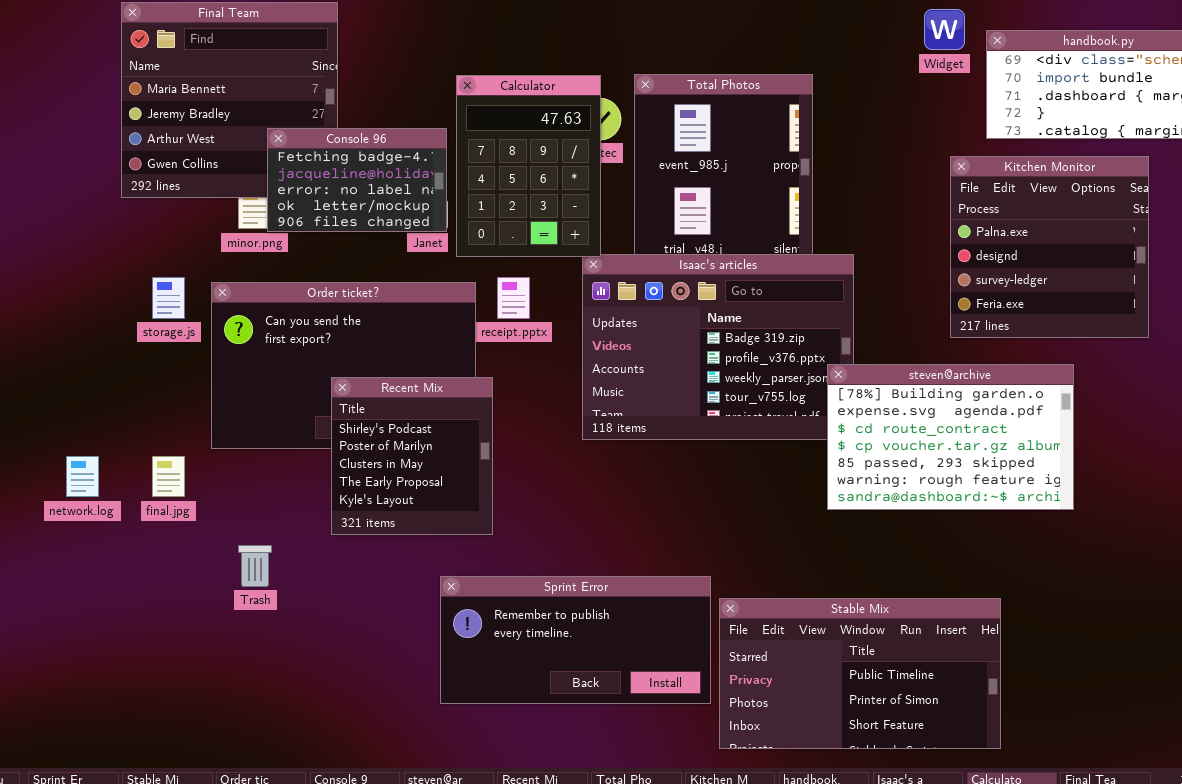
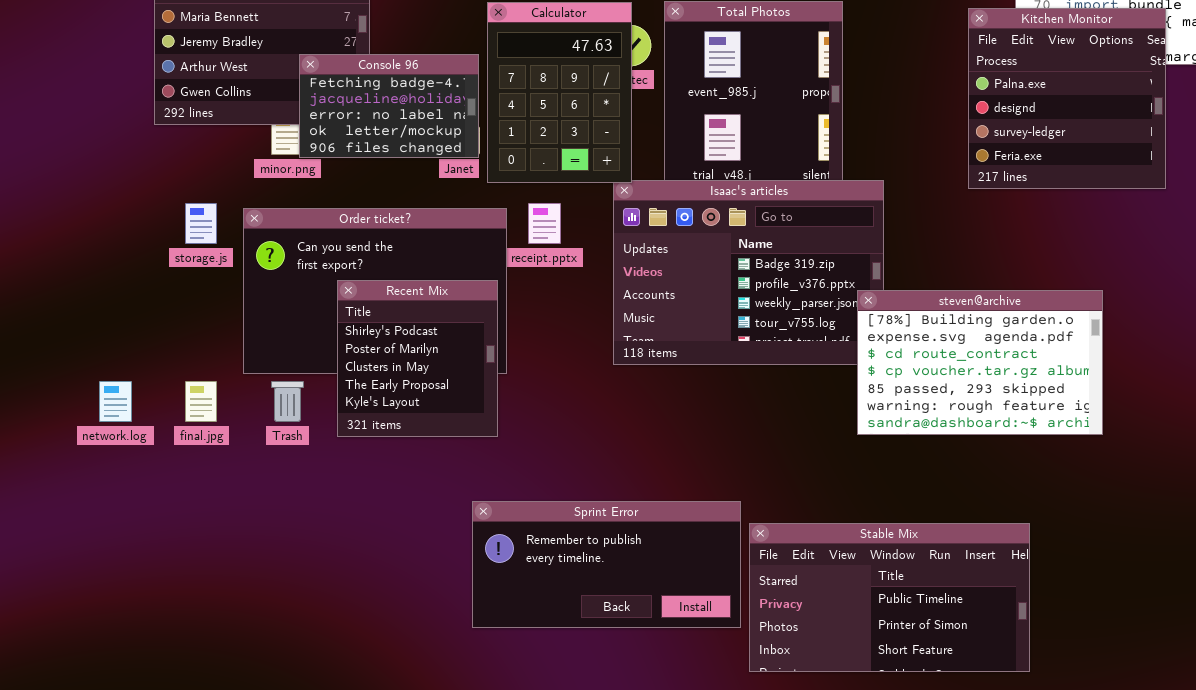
Kitchen Monitor: [950,156,1149,338] -> [968,8,1166,189], moved
Recent Mix: [331,377,493,535] -> [337,280,498,437], moved
Trash: [238,545,272,587] -> [271,381,304,422], moved

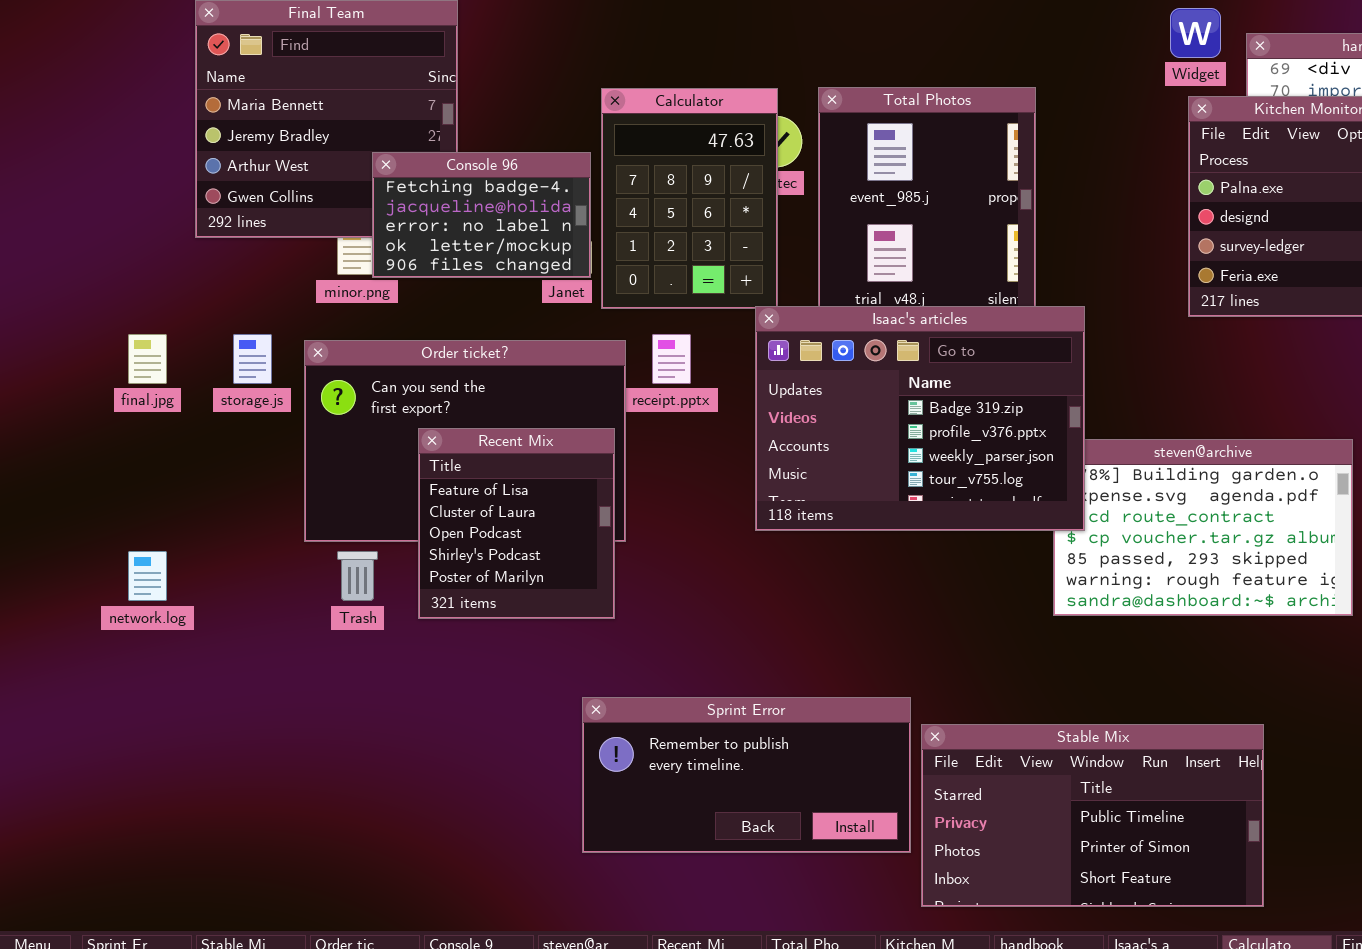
Isaac's articles: [613,180,884,365] -> [755,306,1085,531], raised
Recent Mix: [337,280,498,437] -> [418,428,615,619], scrolled up 3 rows
final.jpg: [185,381,217,422] -> [128,334,167,384], moved

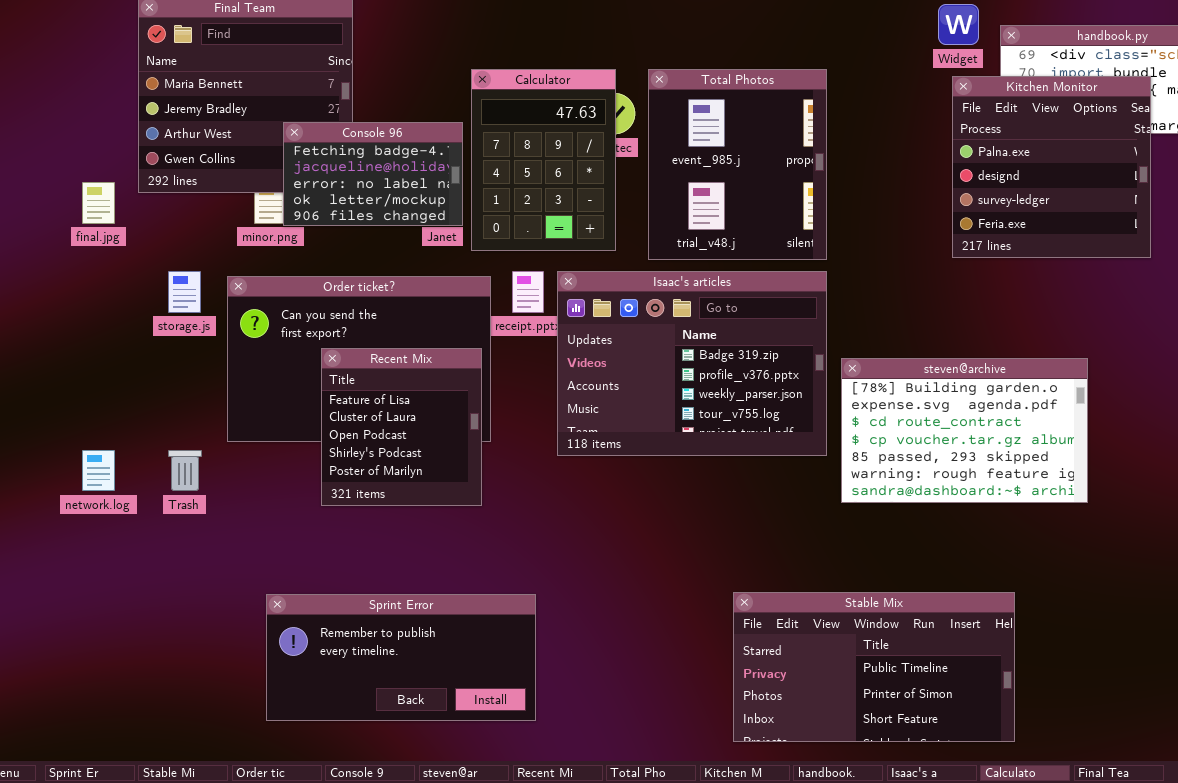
Isaac's articles: [755,306,1085,531] -> [557,271,827,456], moved
final.jpg: [128,334,167,384] -> [82,182,115,224], moved
Trash: [337,551,378,601] -> [168,450,202,491], moved
Sprint Error: [582,697,911,853] -> [266,594,536,721], moved

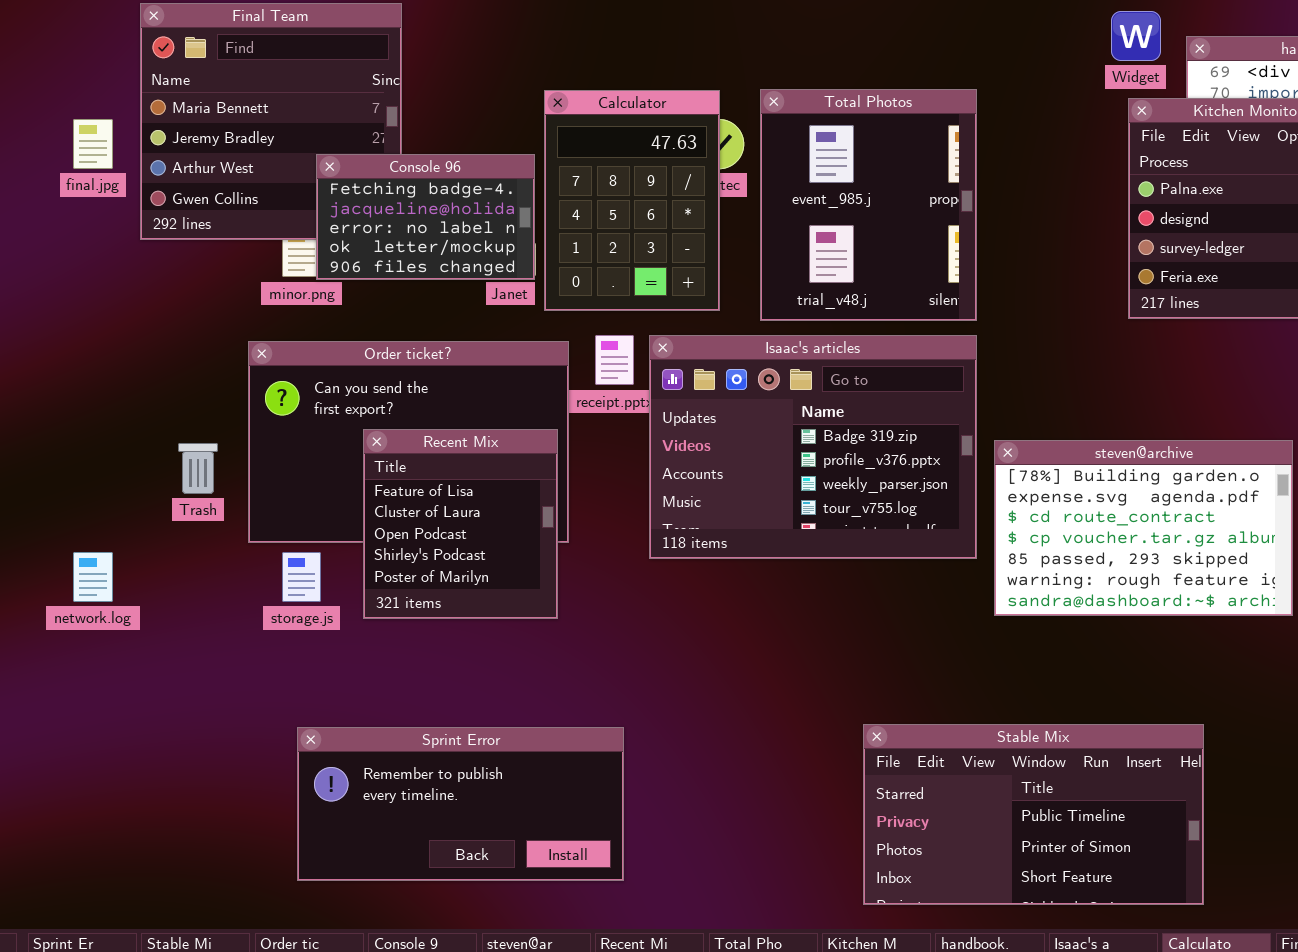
final.jpg: [82,182,115,224] -> [73,119,113,169], moved
storage.js: [168,271,201,313] -> [282,552,321,602], moved
Trash: [168,450,202,491] -> [178,443,218,494], moved

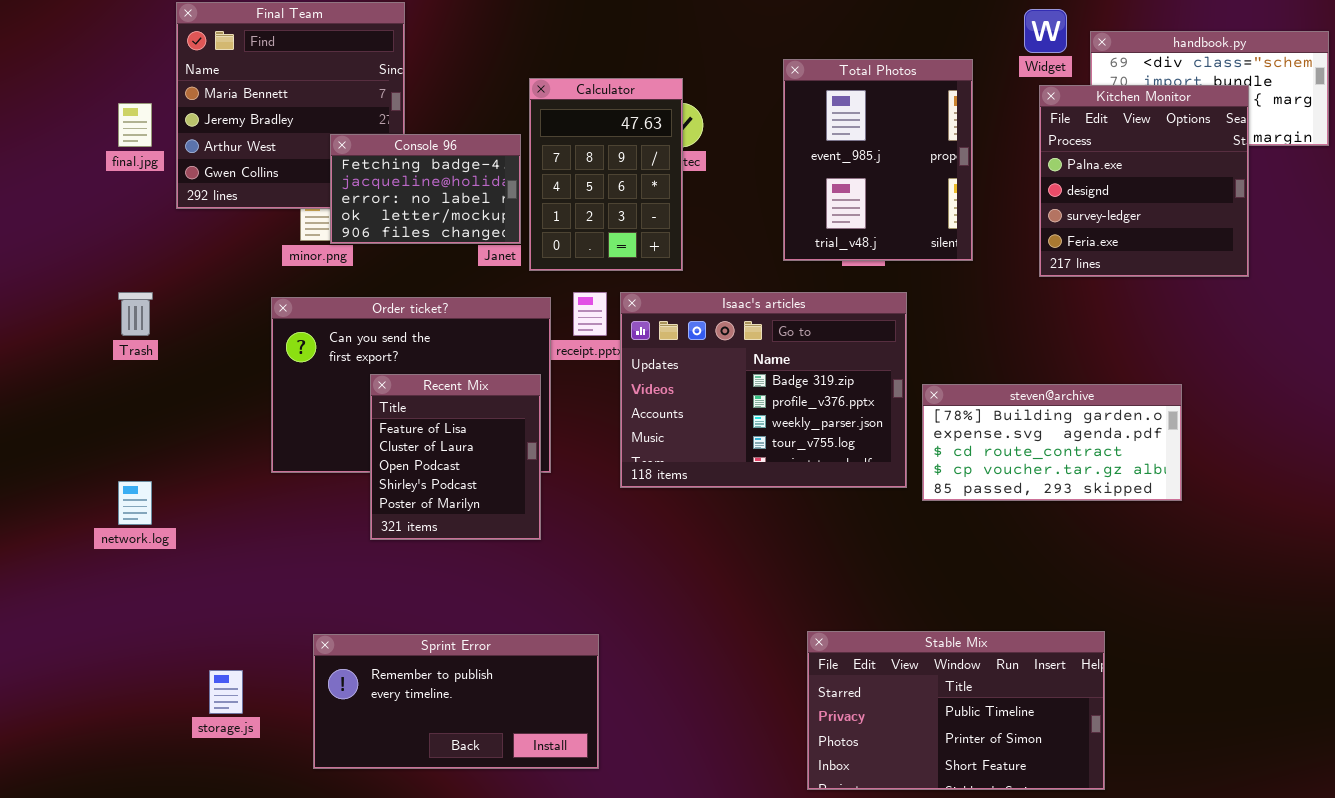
Total Photos: [760,89,977,321] -> [783,59,973,261], moved
steven@archive: [994,440,1293,616] -> [922,384,1182,501], resized
Trash: [178,443,218,494] -> [118,292,153,336], moved
storage.js: [282,552,321,602] -> [209,670,243,714], moved

